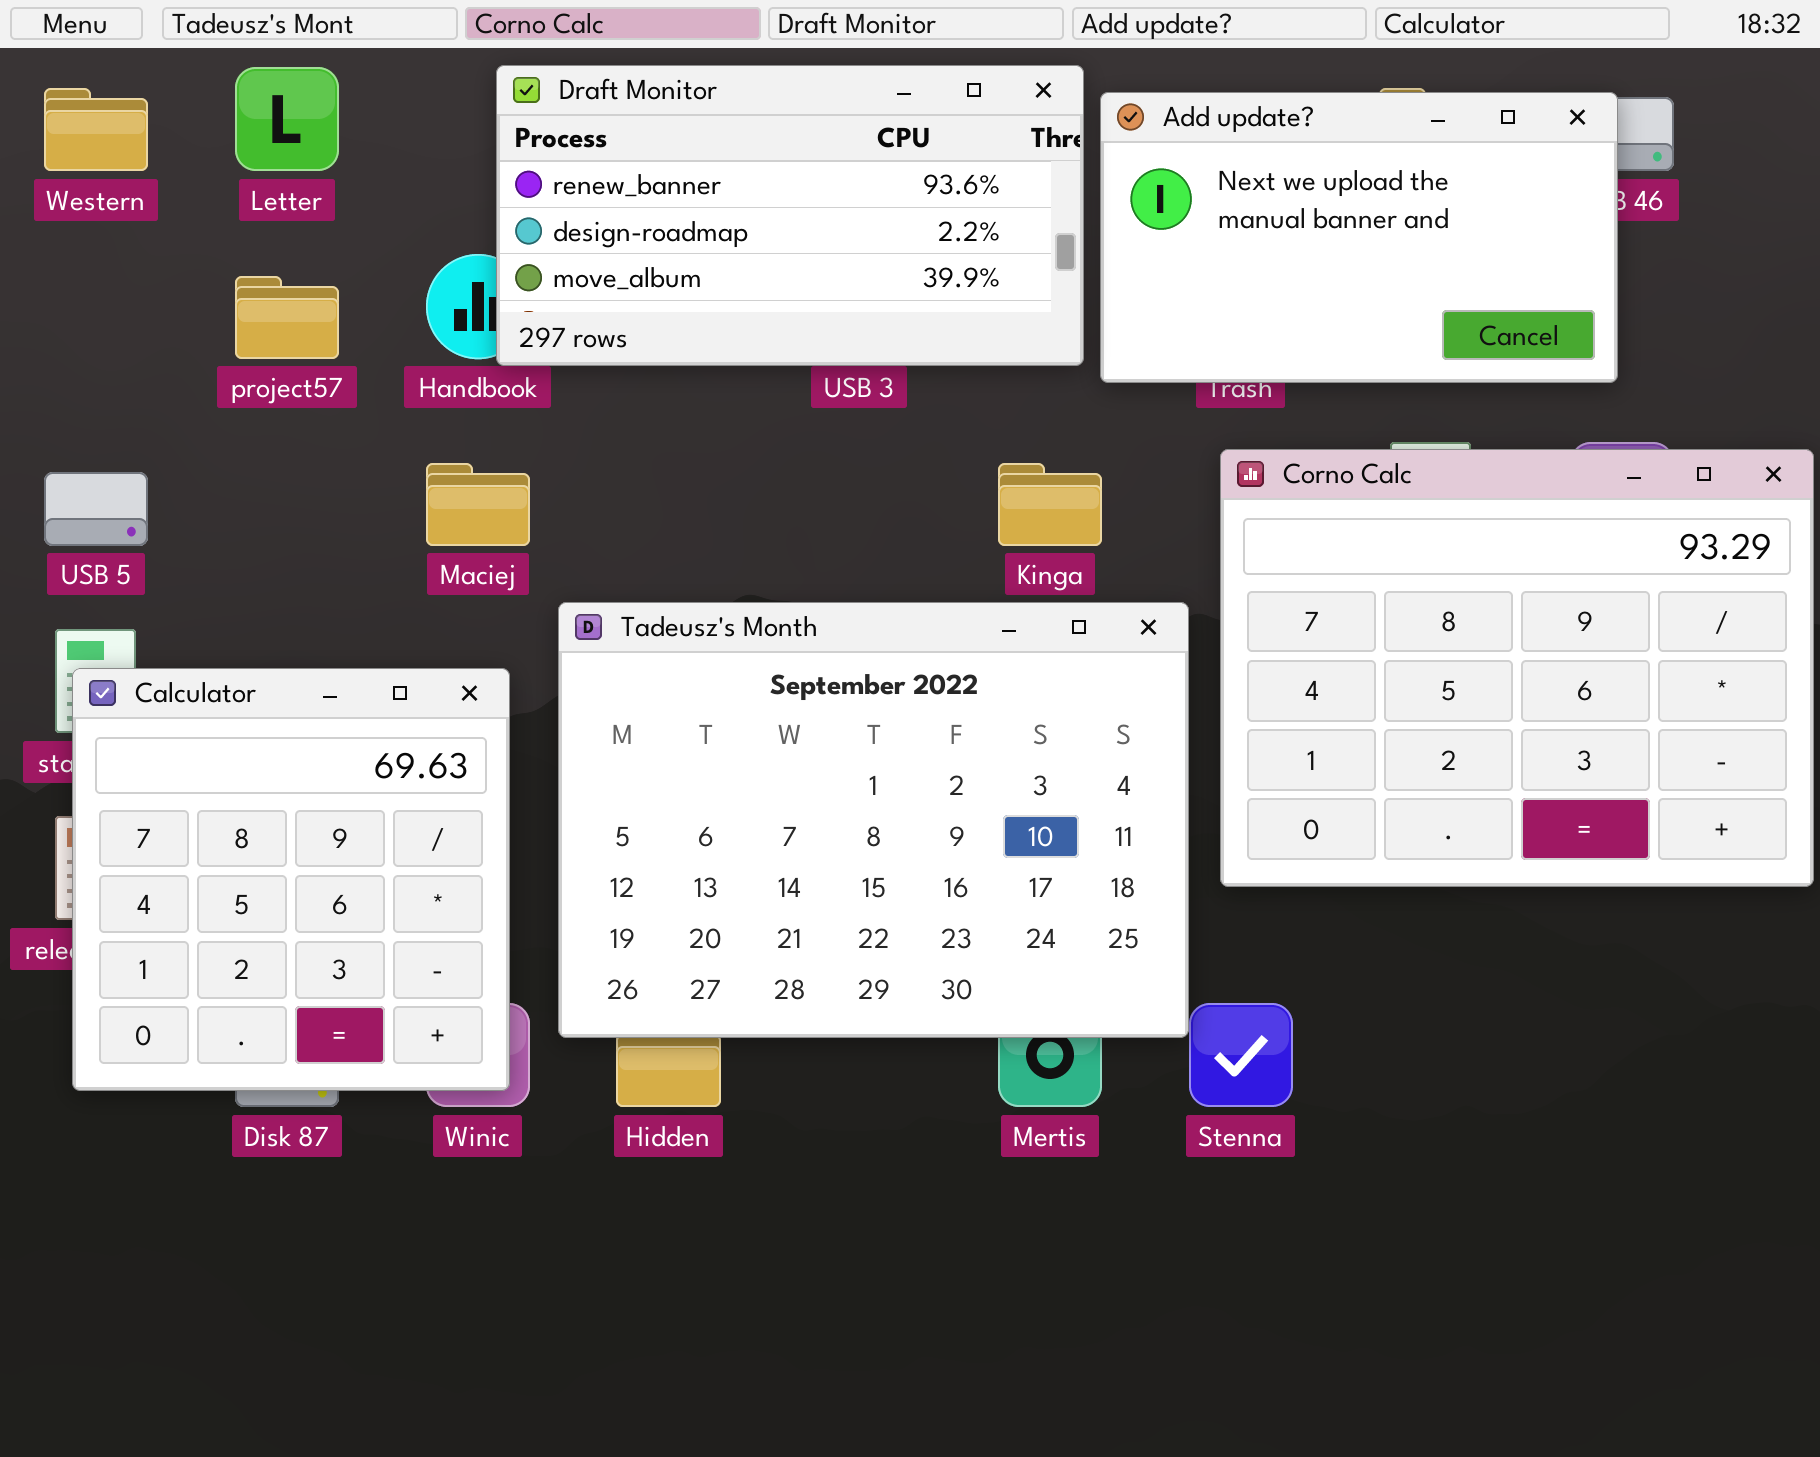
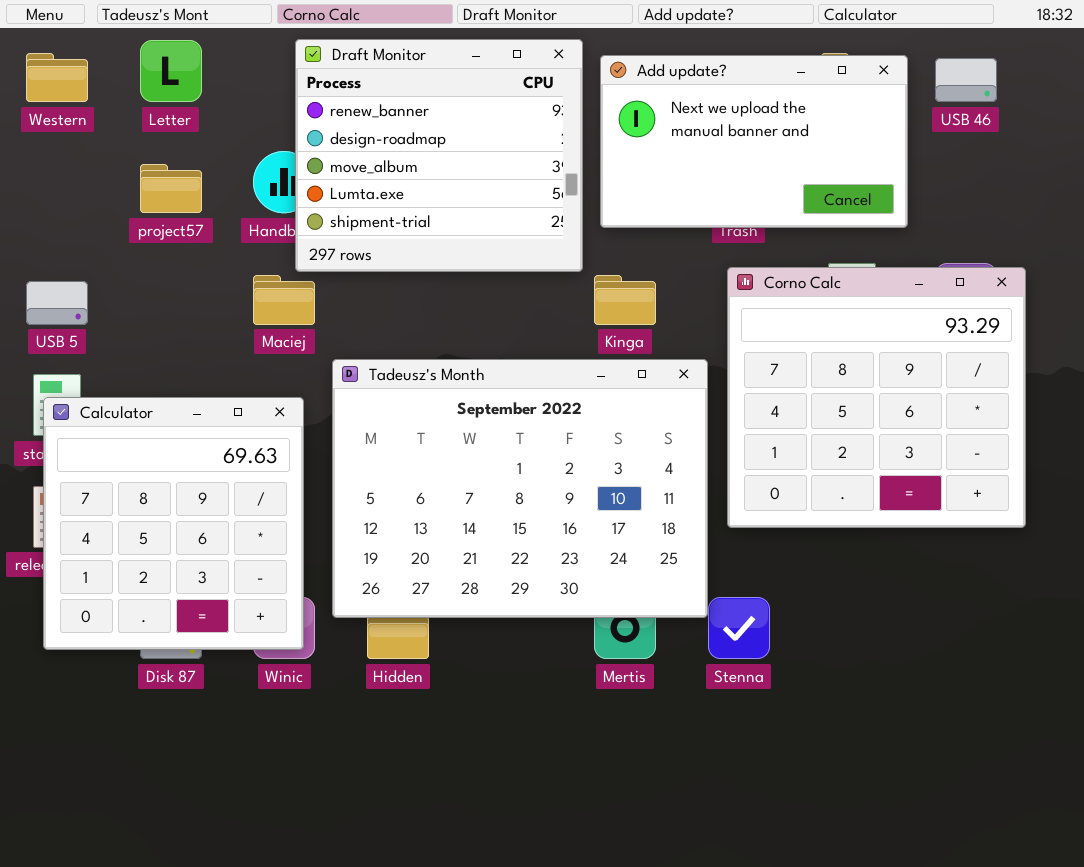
Draft Monitor: [496,65,1084,366] -> [295,39,583,272], resized
Add update?: [1100,92,1618,383] -> [600,55,908,228], moved
Corno Calc: [1220,449,1814,887] -> [727,267,1026,528], resized

